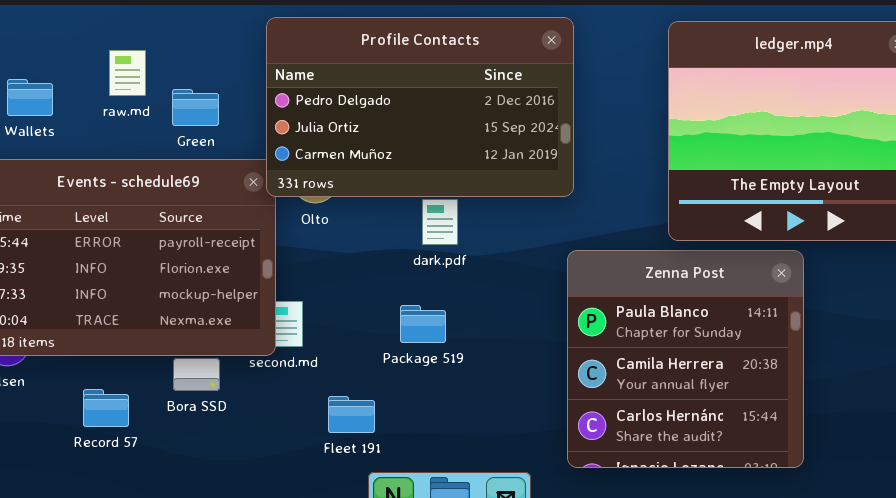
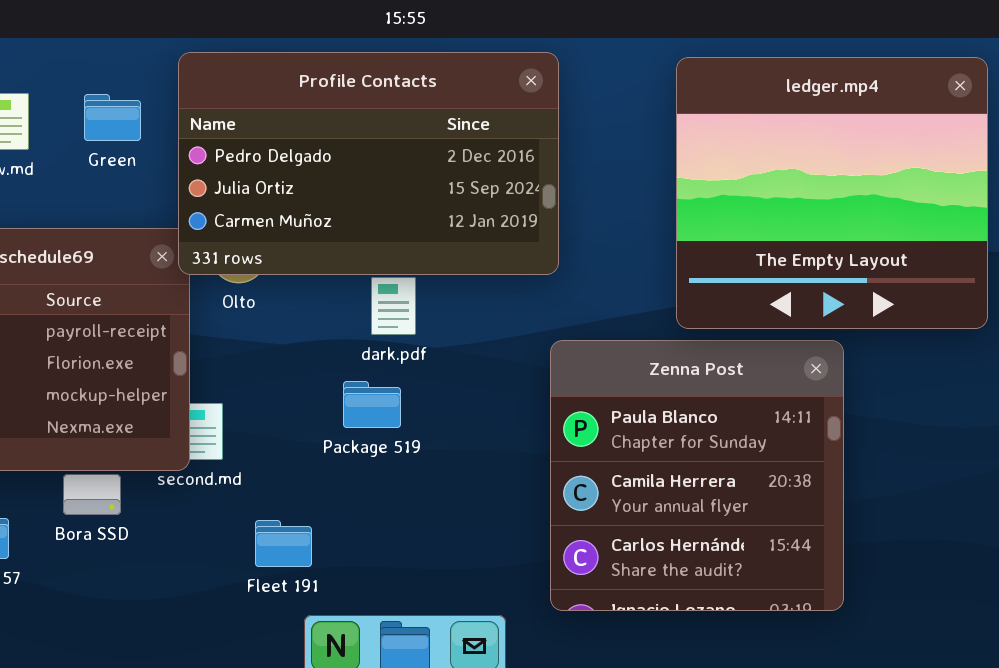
Green: [172,89,219,126] -> [84,94,141,141], moved
Package 519: [400,305,446,343] -> [343,381,401,428], moved

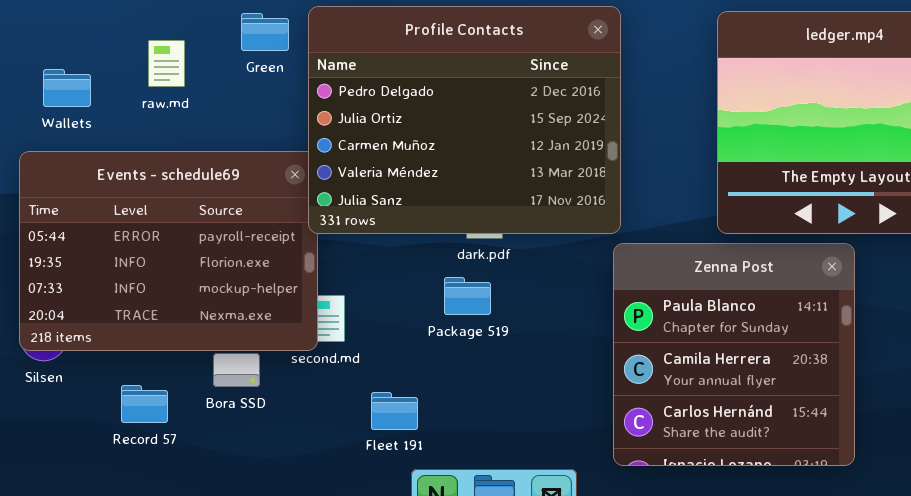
Profile Contacts: [178,52,559,275] -> [308,6,621,234], resized
Green: [84,94,141,141] -> [241,13,289,51], moved

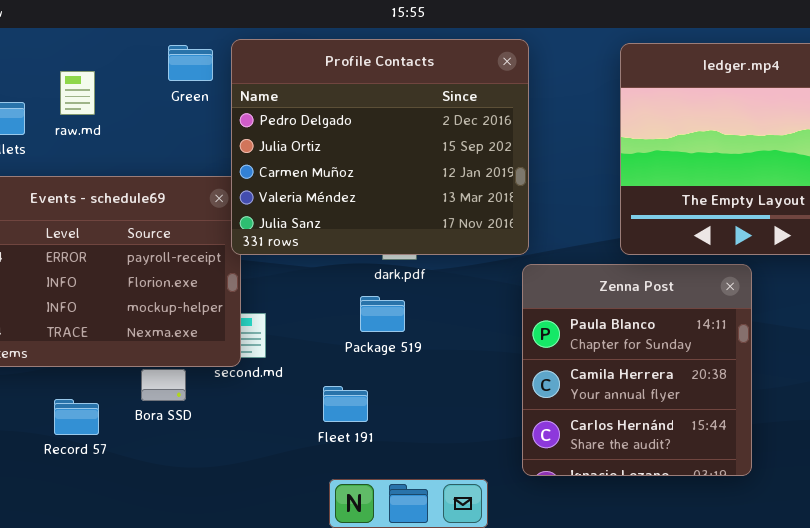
raw.md: [148,40,185,87] -> [60,71,95,115], moved
Fleet 191: [371,392,418,430] -> [323,386,368,422], moved

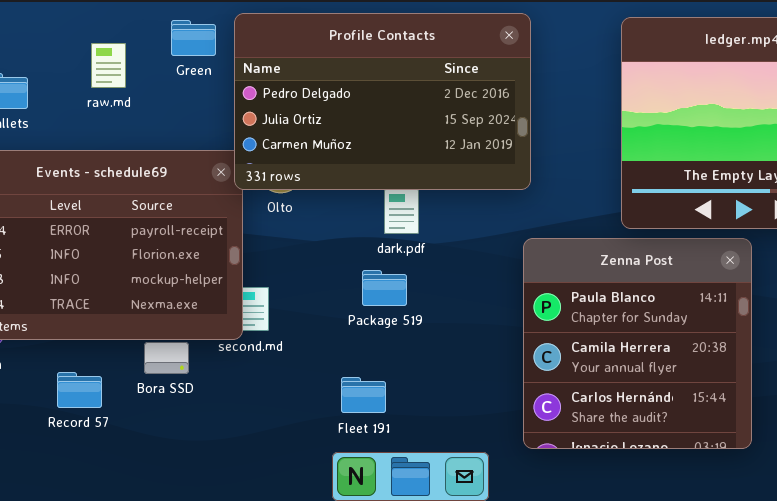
Profile Contacts: [231,39,529,255] -> [234,13,531,190], resized
raw.md: [60,71,95,115] -> [91,43,126,88], moved
Fleet 191: [323,386,368,422] -> [341,377,386,413], moved

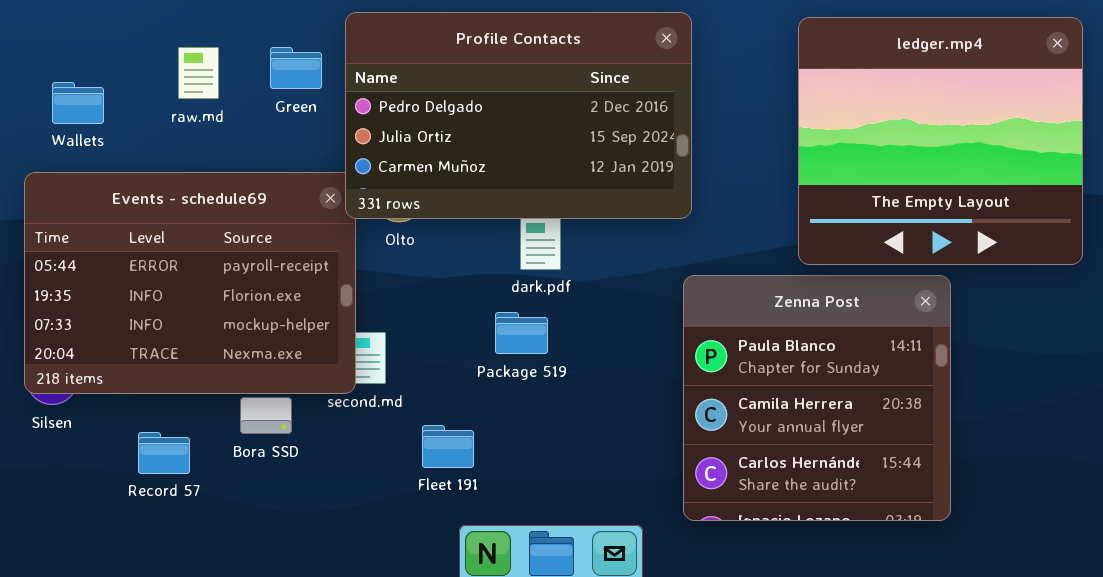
Green: [171,20,216,56] -> [270,47,322,89], moved
Fleet 191: [341,377,386,413] -> [422,425,474,468], moved

